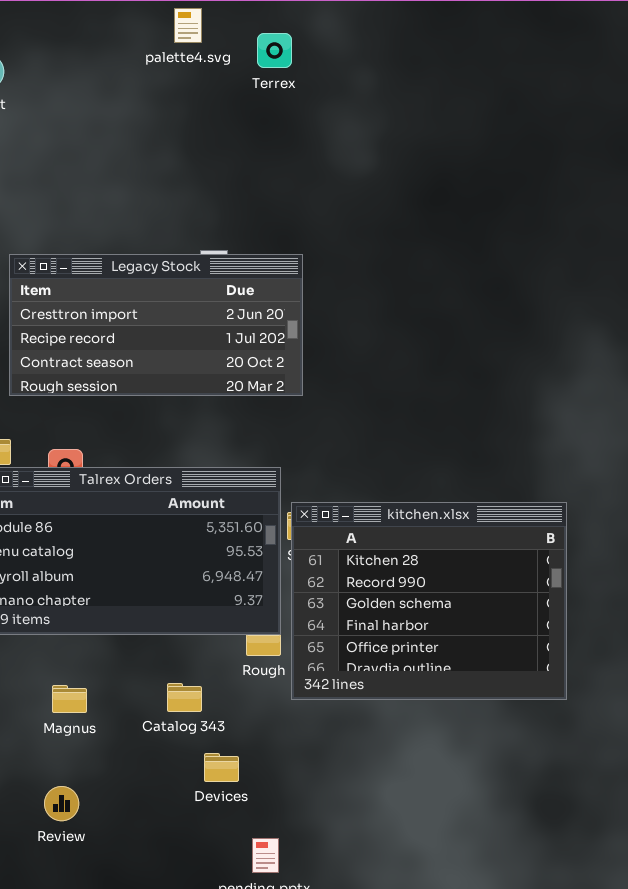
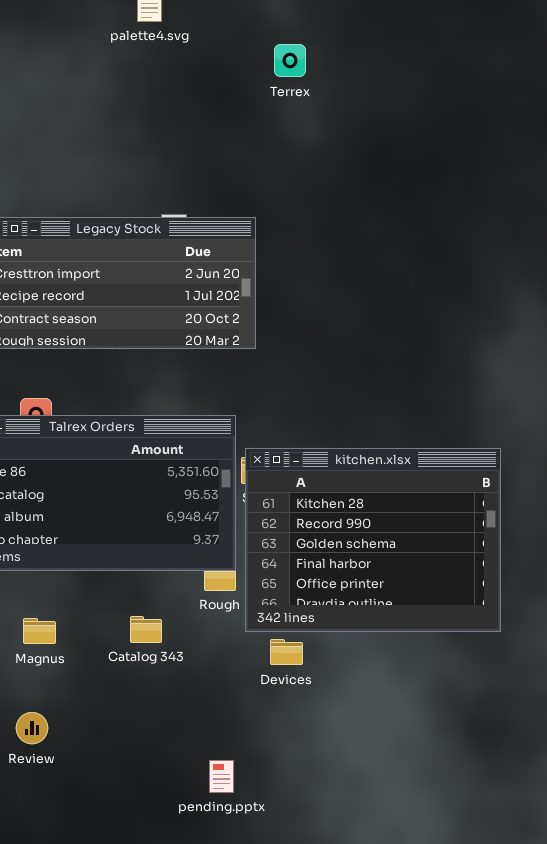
Terrex: [257,33,292,68] -> [274,44,306,77], moved
Devices: [204,753,239,782] -> [270,639,303,665], moved

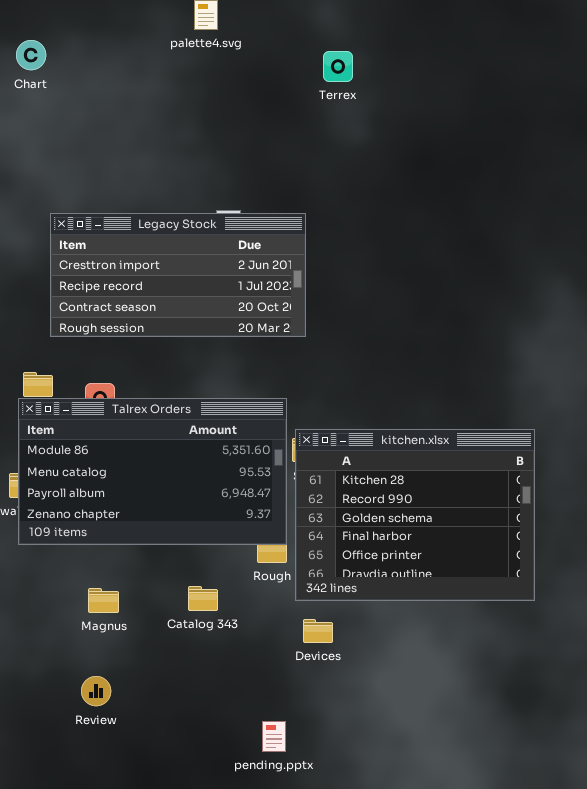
Devices: [270,639,303,665] -> [303,619,333,643], moved

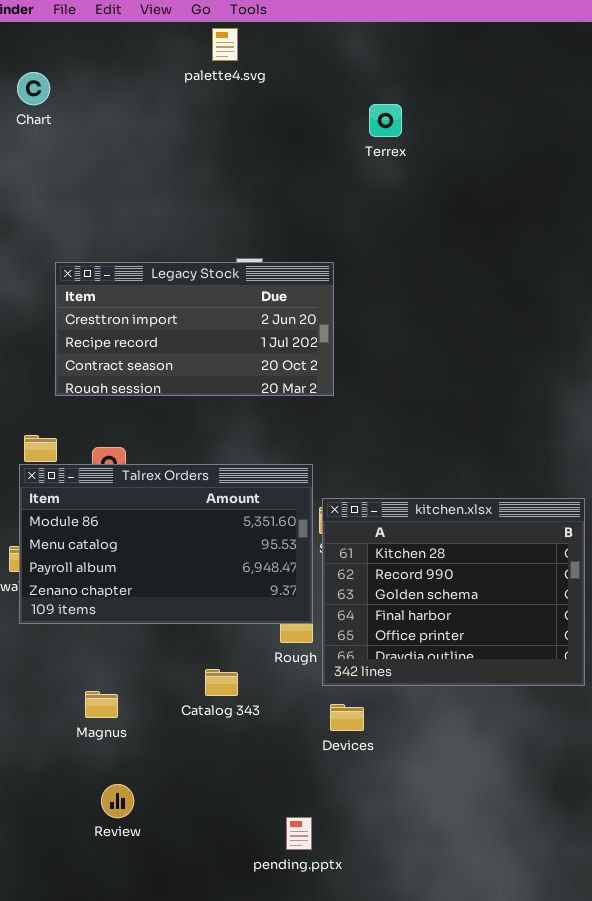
Terrex: [323,51,353,82] -> [369,104,402,137], moved
Magnus: [88,588,119,613] -> [85,691,118,718], moved
Review: [81,676,111,706] -> [101,784,134,818], moved

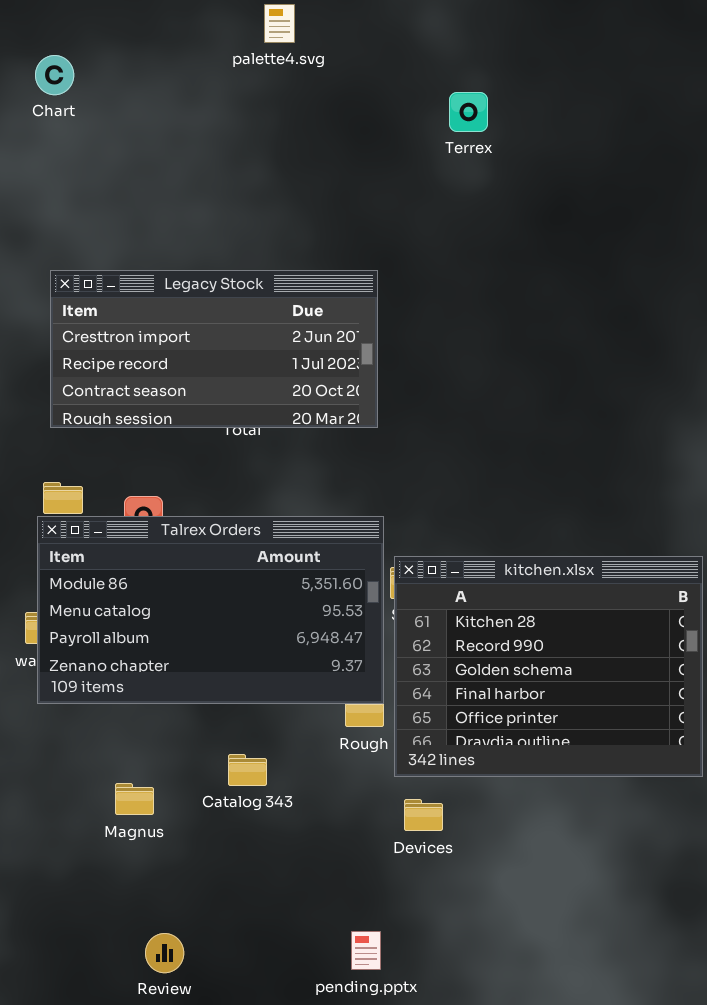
Legacy Stock: [55,262,334,396] -> [50,270,378,428], moved
Catalog 343: [205,669,238,696] -> [228,754,267,786], moved
Review: [101,784,134,818] -> [145,933,184,973], moved

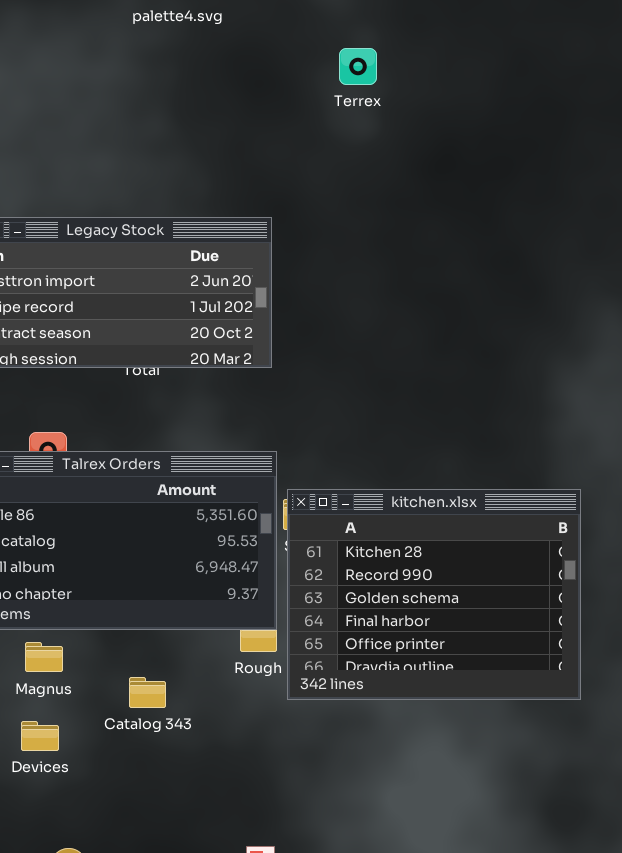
Magnus: [115,783,154,815] -> [25,642,63,672], moved
Devices: [404,799,443,831] -> [21,721,59,751], moved

